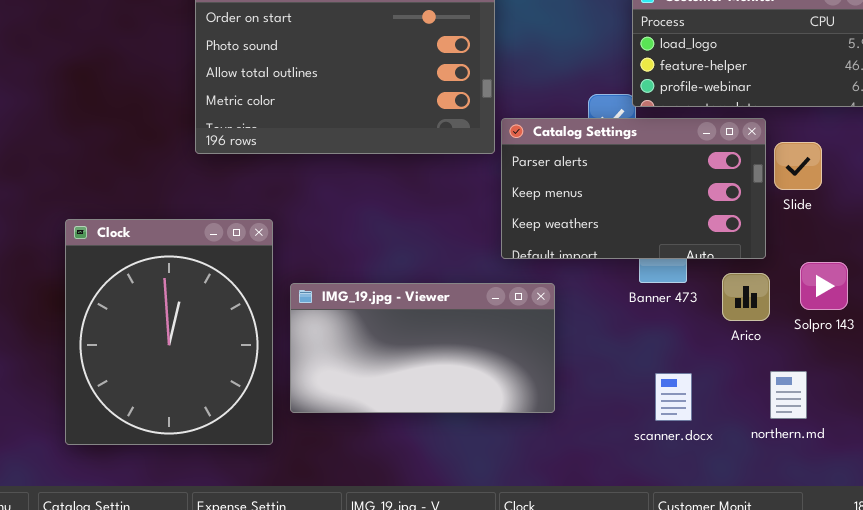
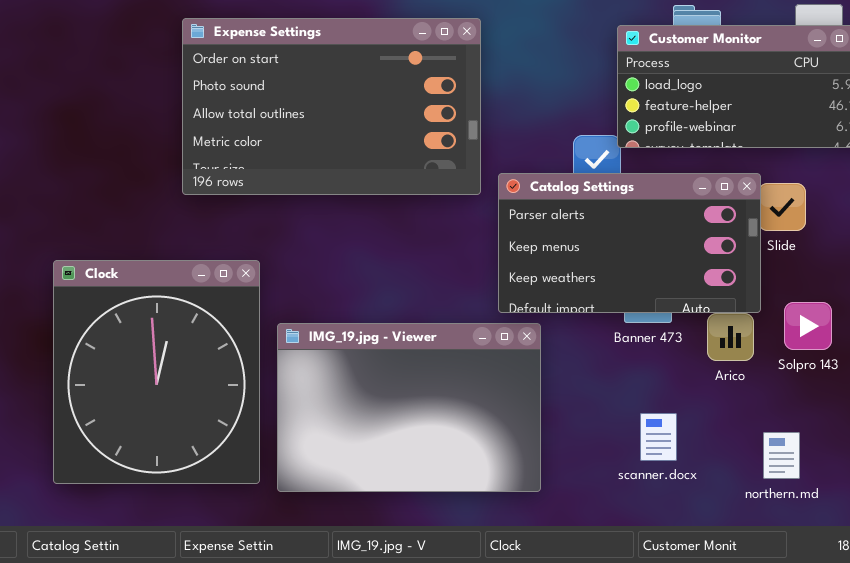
Catalog Settings: [501,118,766,259] -> [498,173,761,313], moved
IMG_19.jpg - Viewer: [290,283,555,413] -> [277,323,541,492], resized
northern.md: [770,371,807,419] -> [763,432,800,479], moved

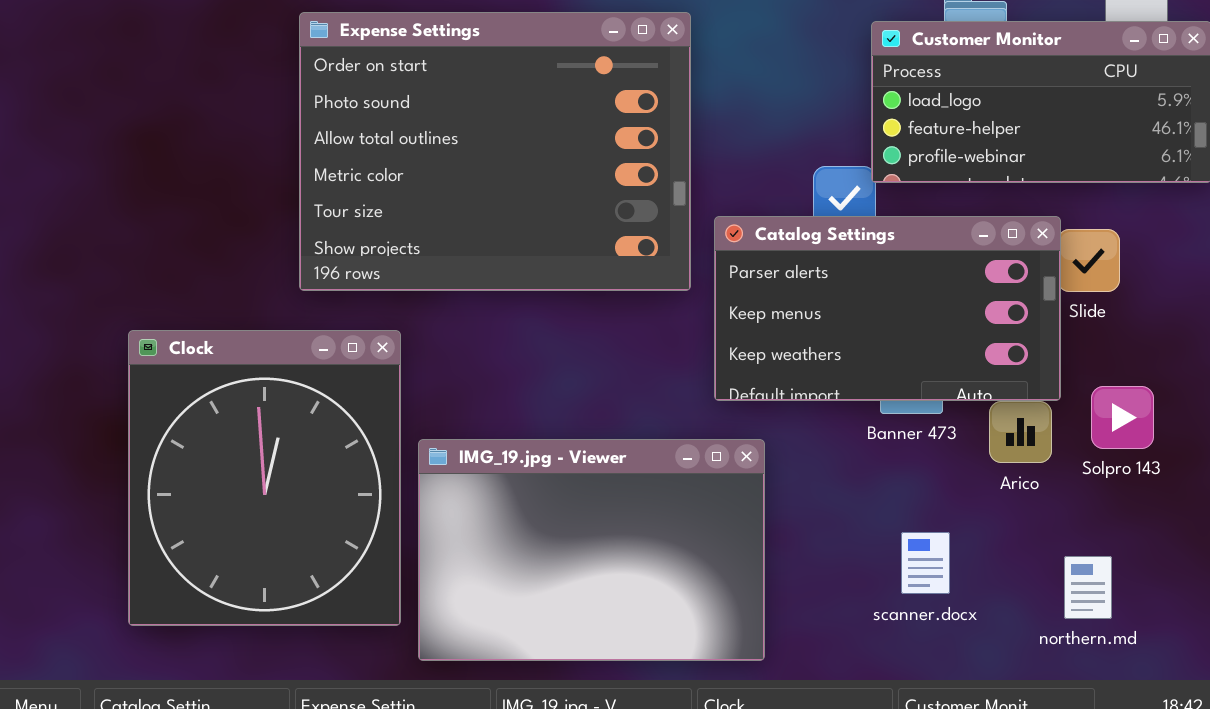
Expense Settings: [182,18,481,195] -> [299,12,691,291], resized
IMG_19.jpg - Viewer: [277,323,541,492] -> [418,439,765,661], moved

